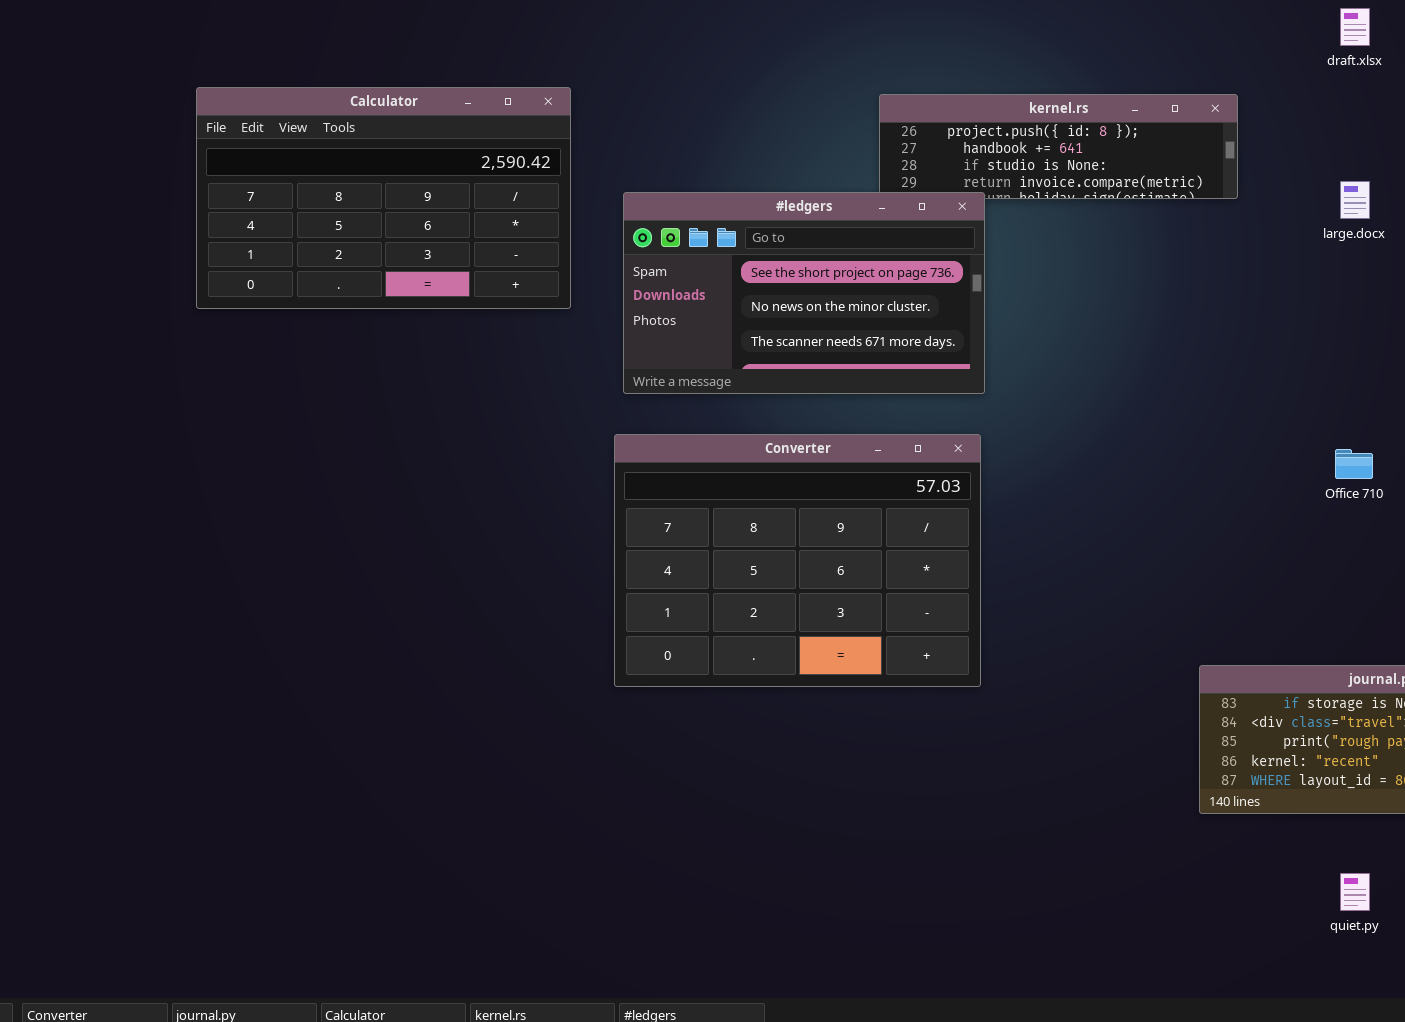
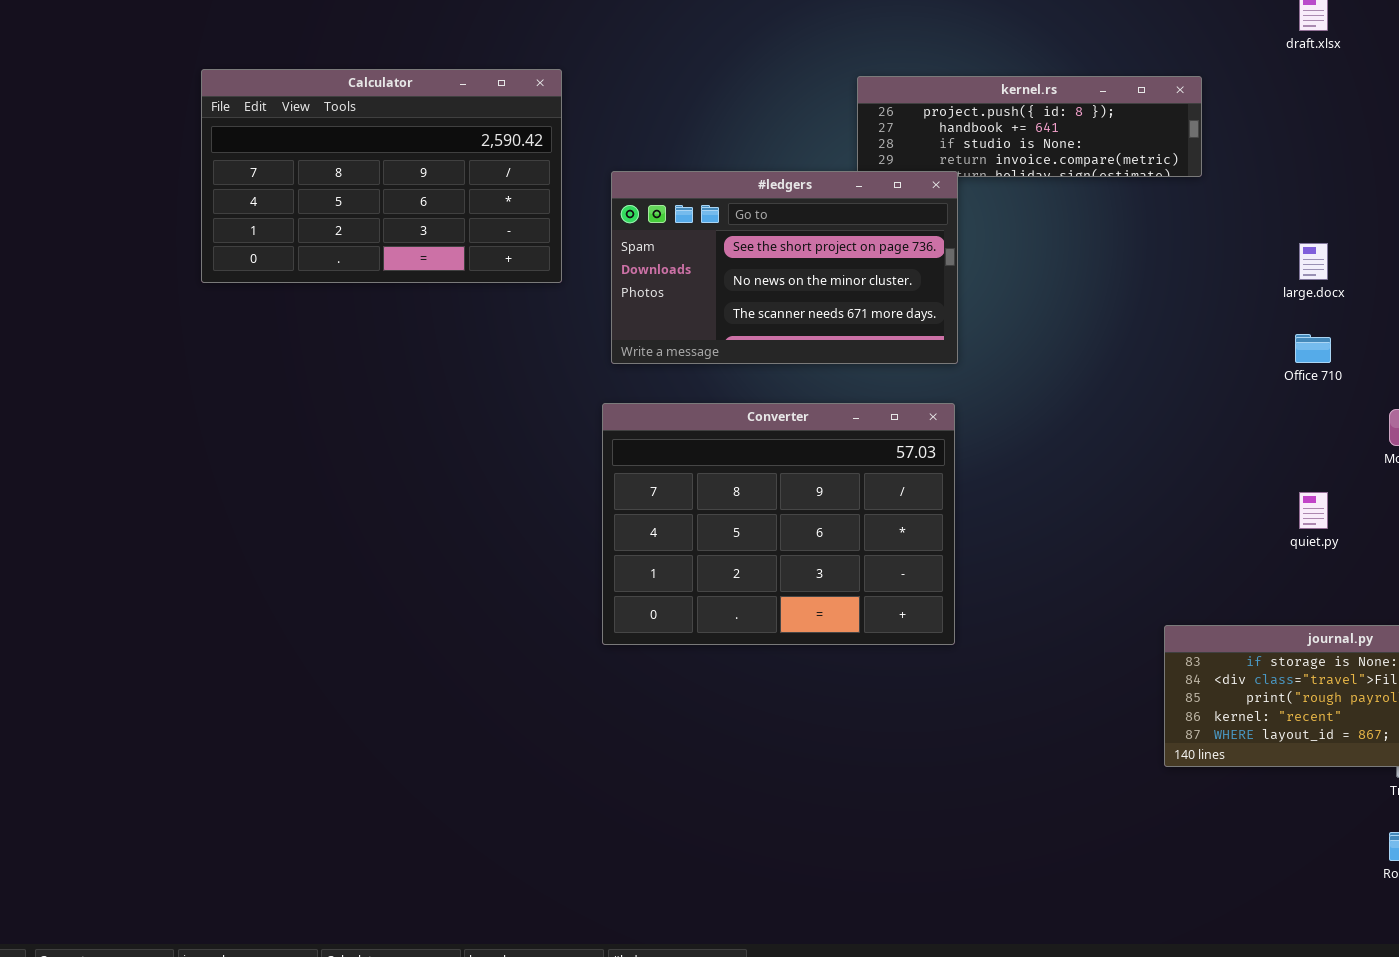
large.docx: [1340,181,1370,219] -> [1299,243,1328,280], moved
Office 710: [1335,449,1373,479] -> [1295,334,1331,363], moved
quiet.py: [1340,873,1370,911] -> [1299,492,1328,529], moved

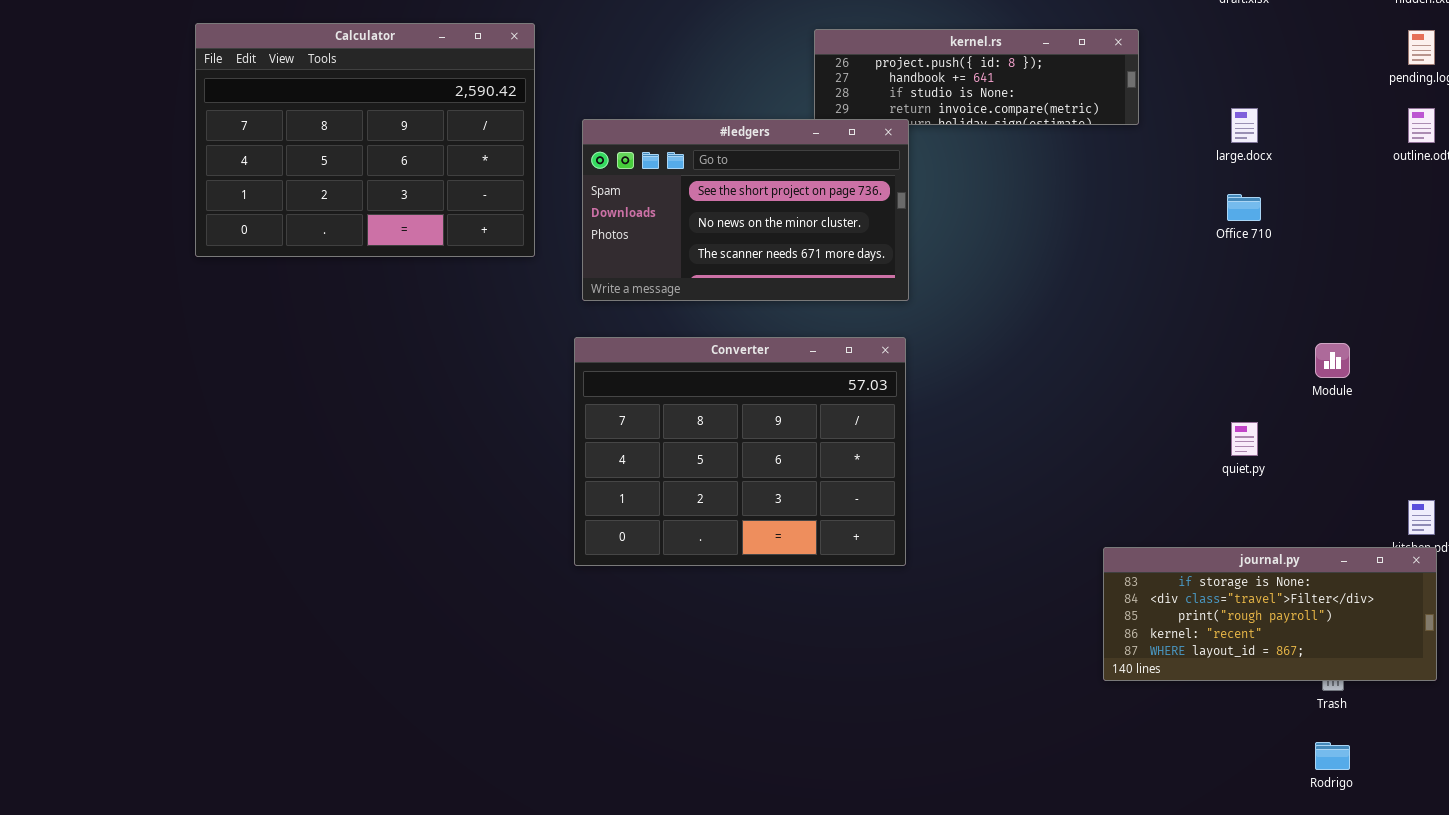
Calculator: [201,69,562,283] -> [195,23,535,257], resized
large.docx: [1299,243,1328,280] -> [1231,108,1258,143], moved
Office 710: [1295,334,1331,363] -> [1227,194,1261,221], moved

